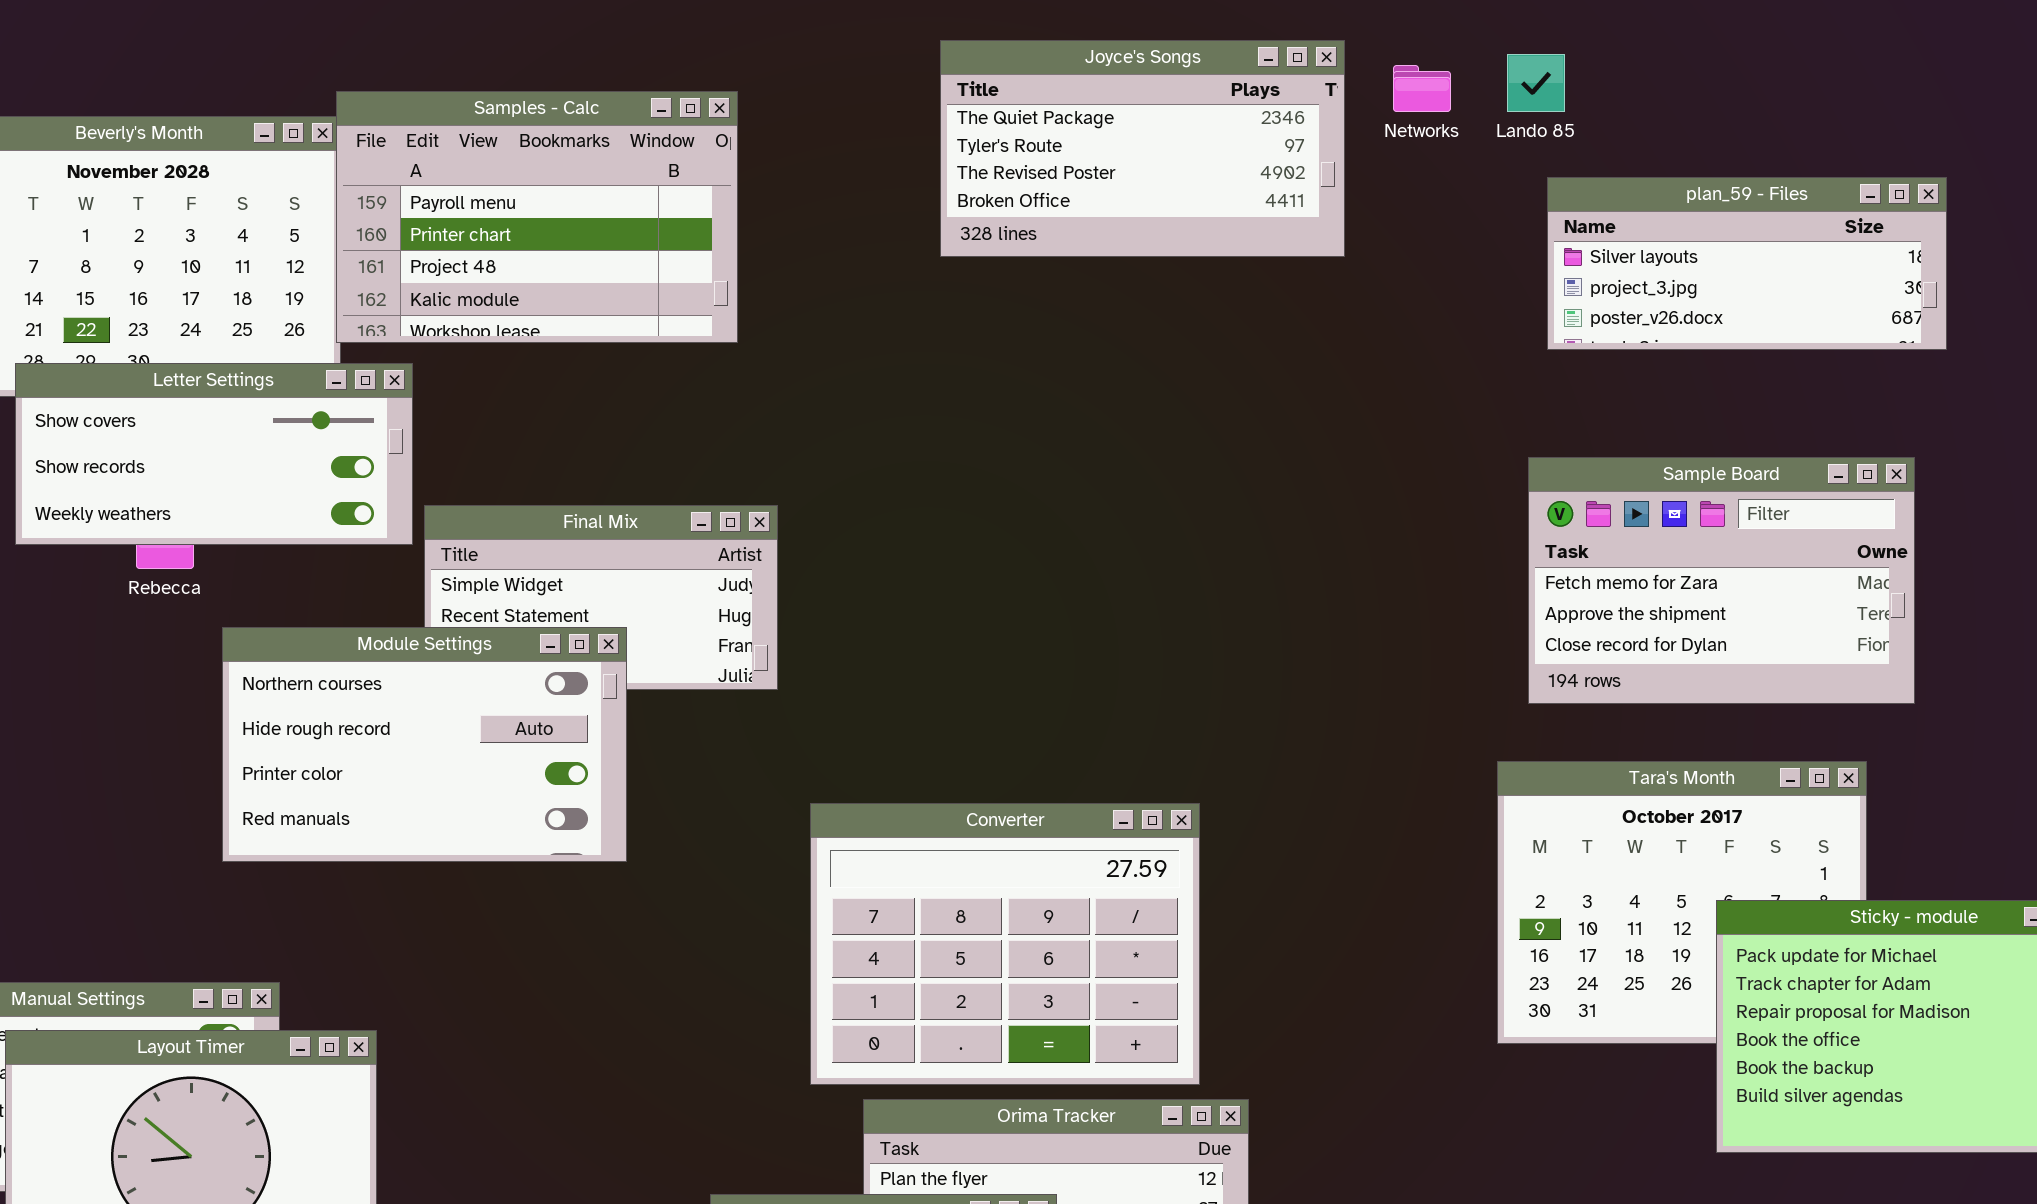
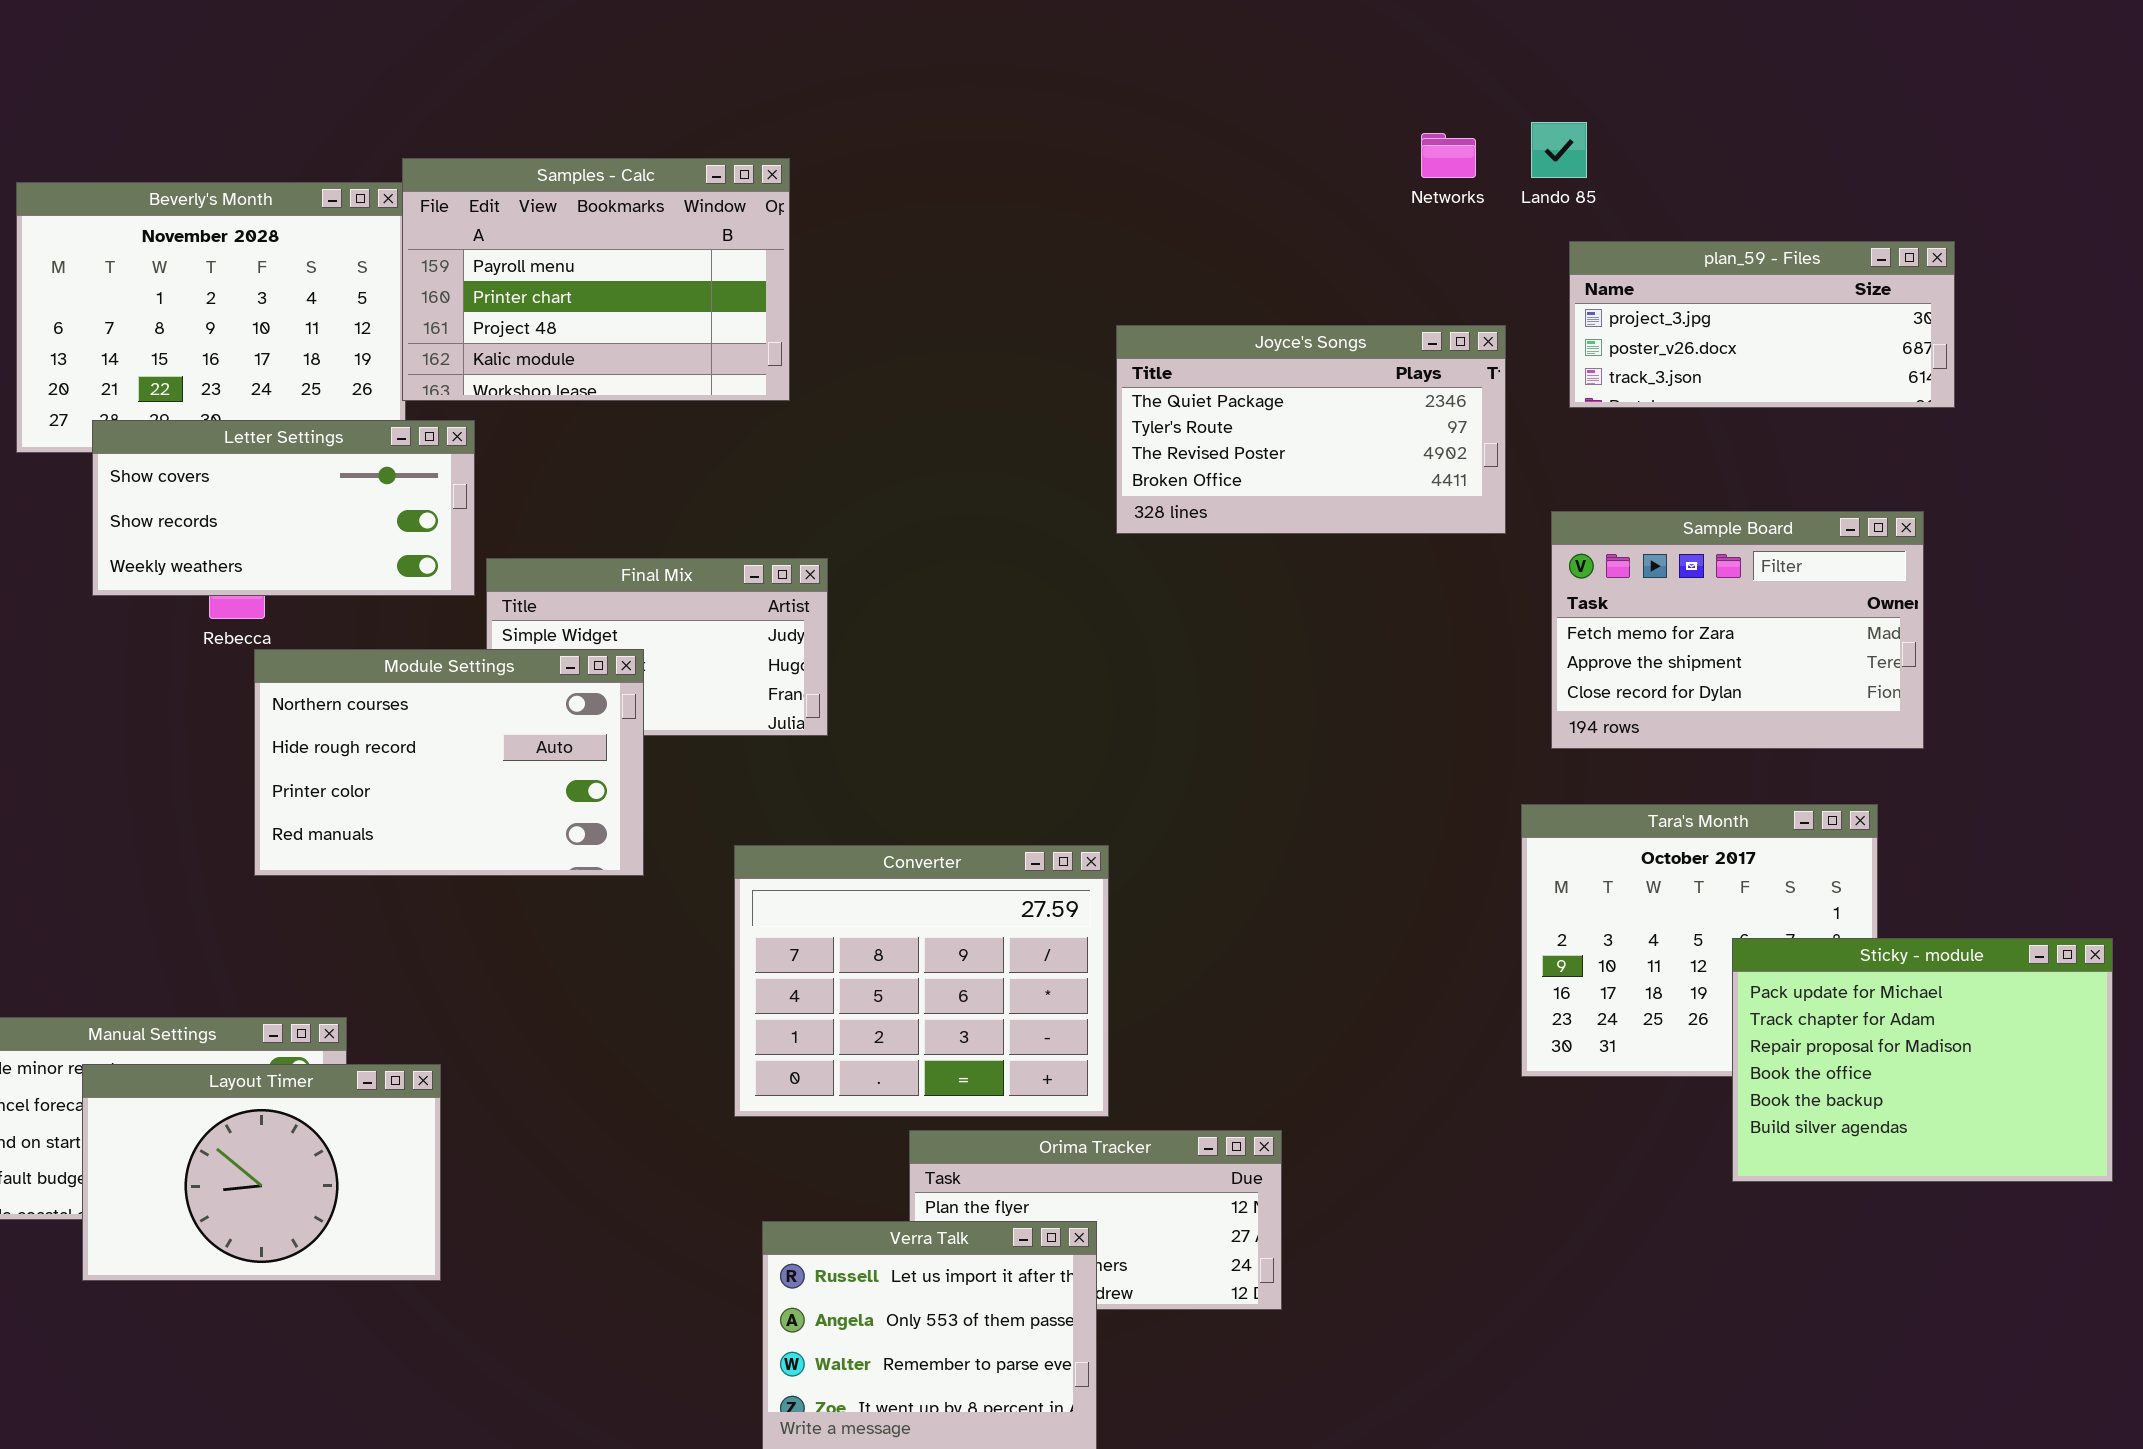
Joyce's Songs: [940,40,1345,257] -> [1116,325,1506,534], moved
plan_59 - Files: [1547,177,1947,350] -> [1569,241,1955,408], scrolled down 1 row
Module Settings: [222,627,627,862] -> [254,649,644,876], moved
Converter: [810,803,1200,1085] -> [734,845,1109,1117], moved

